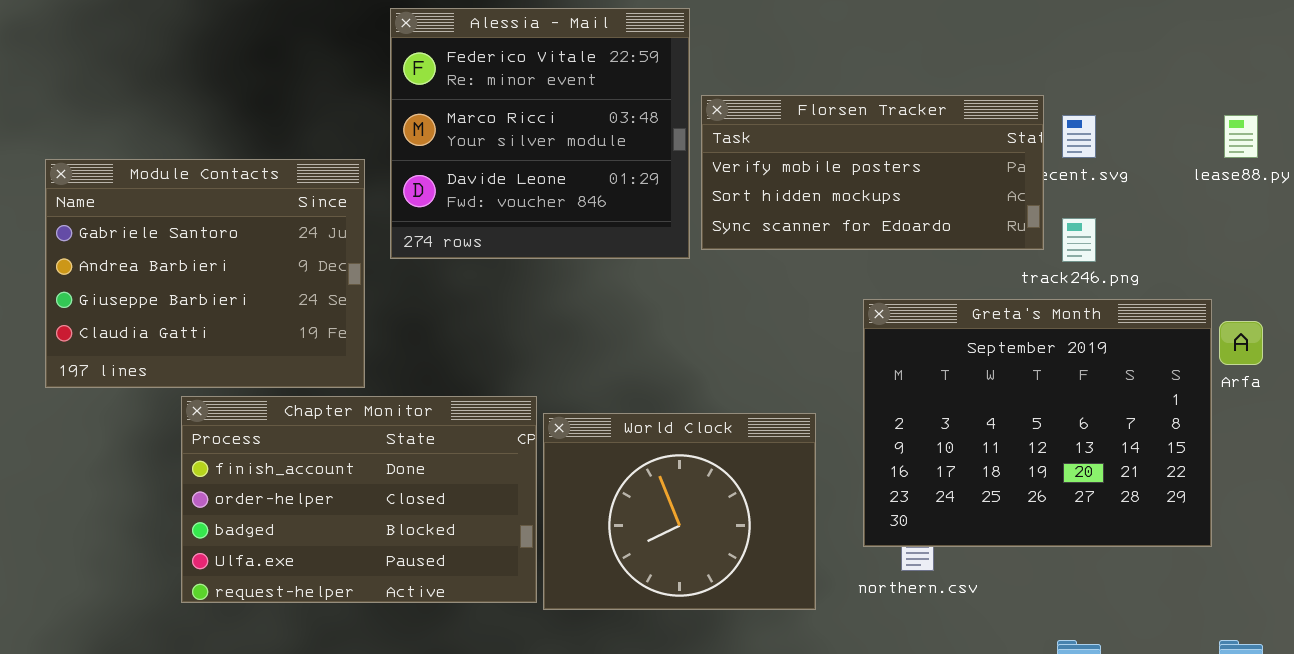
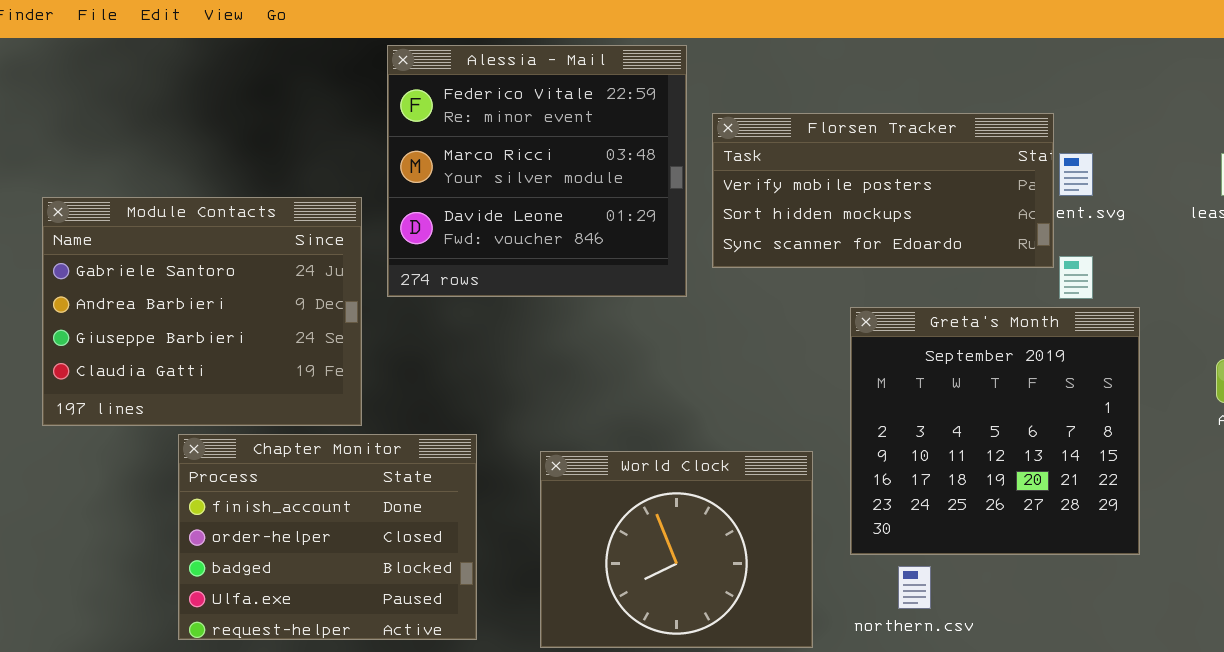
Florsen Tracker: [701,95,1044,250] -> [712,113,1054,268], moved
Greta's Month: [863,299,1212,547] -> [850,307,1140,555], moved, resized
Chapter Monitor: [181,396,537,603] -> [178,434,477,640], resized

